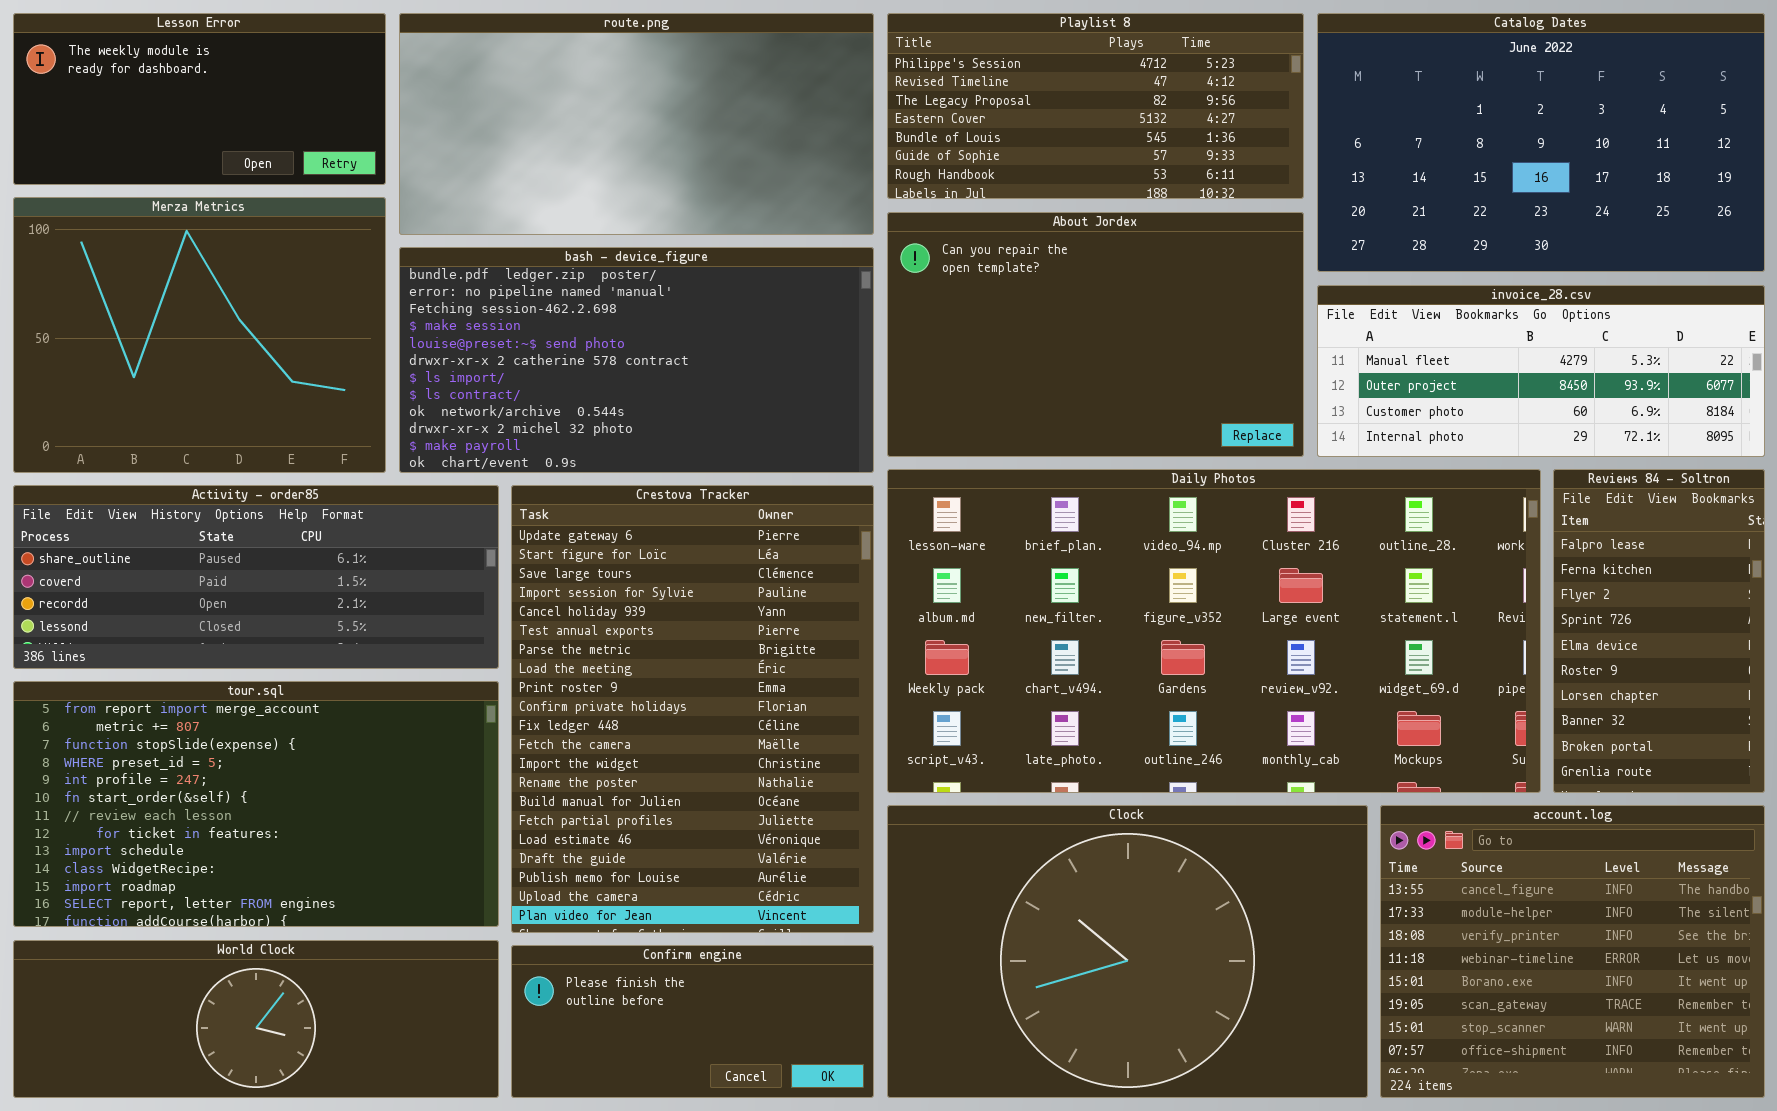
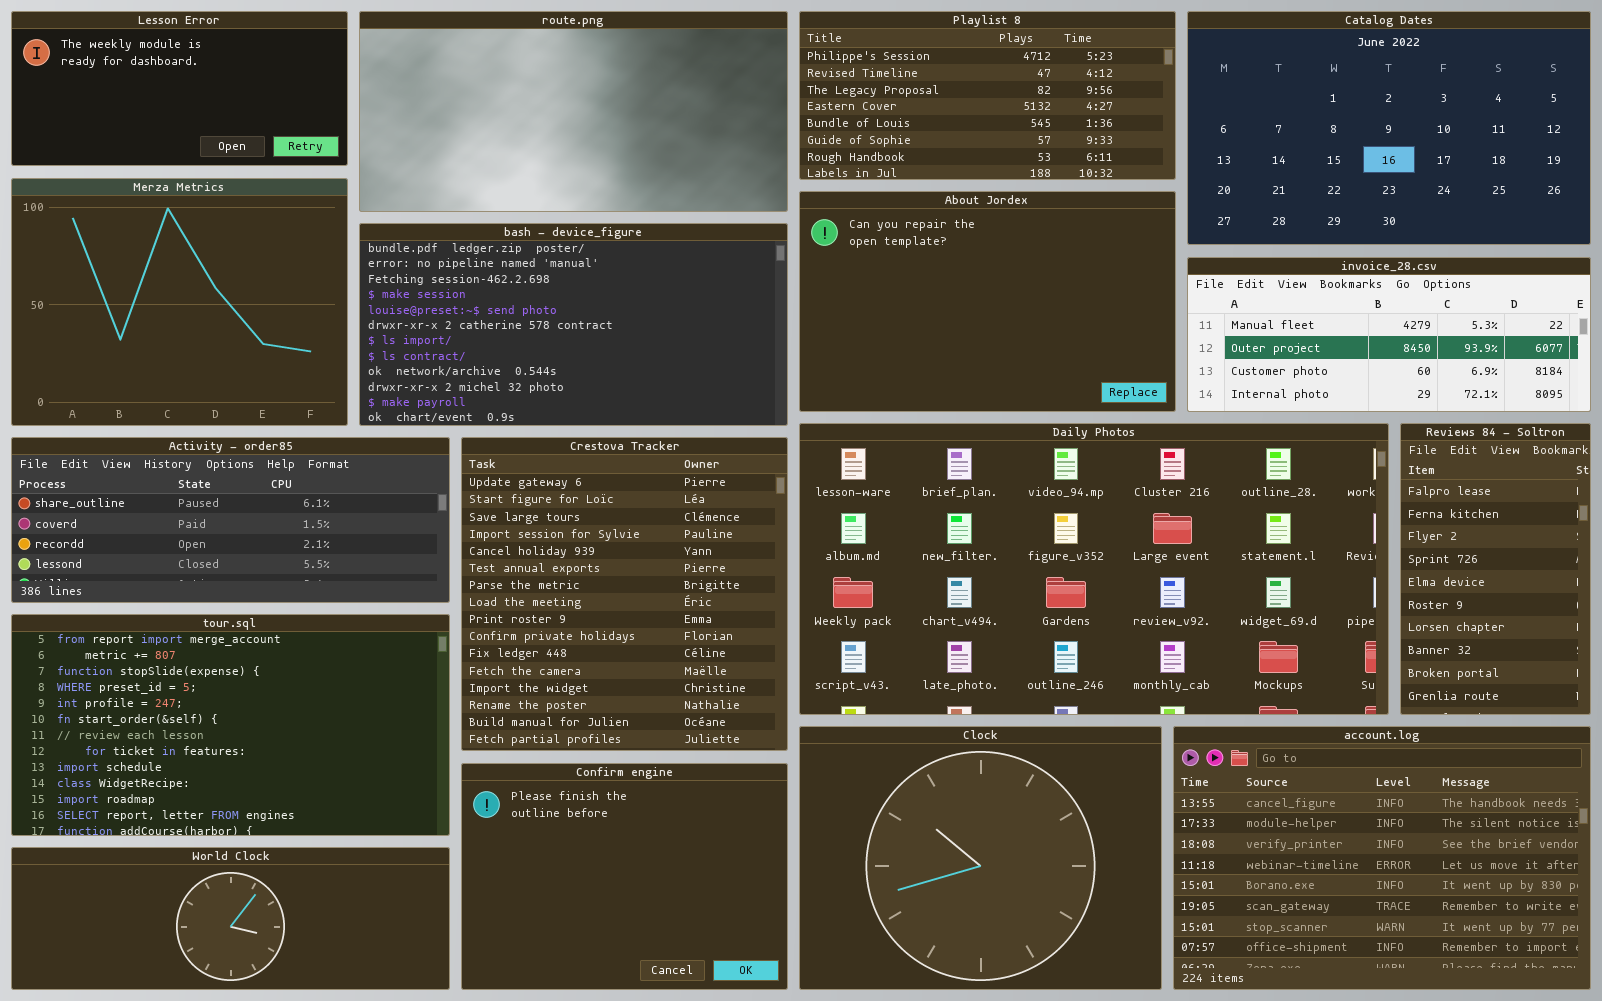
Crestova Tracker: [511,485,874,933] -> [461,437,788,751], resized
Clock: [887,805,1368,1098] -> [799,726,1162,990], resized
account.log: [1380,805,1765,1098] -> [1173,726,1591,990], resized
Confirm engine: [511,945,874,1098] -> [461,763,788,990], resized

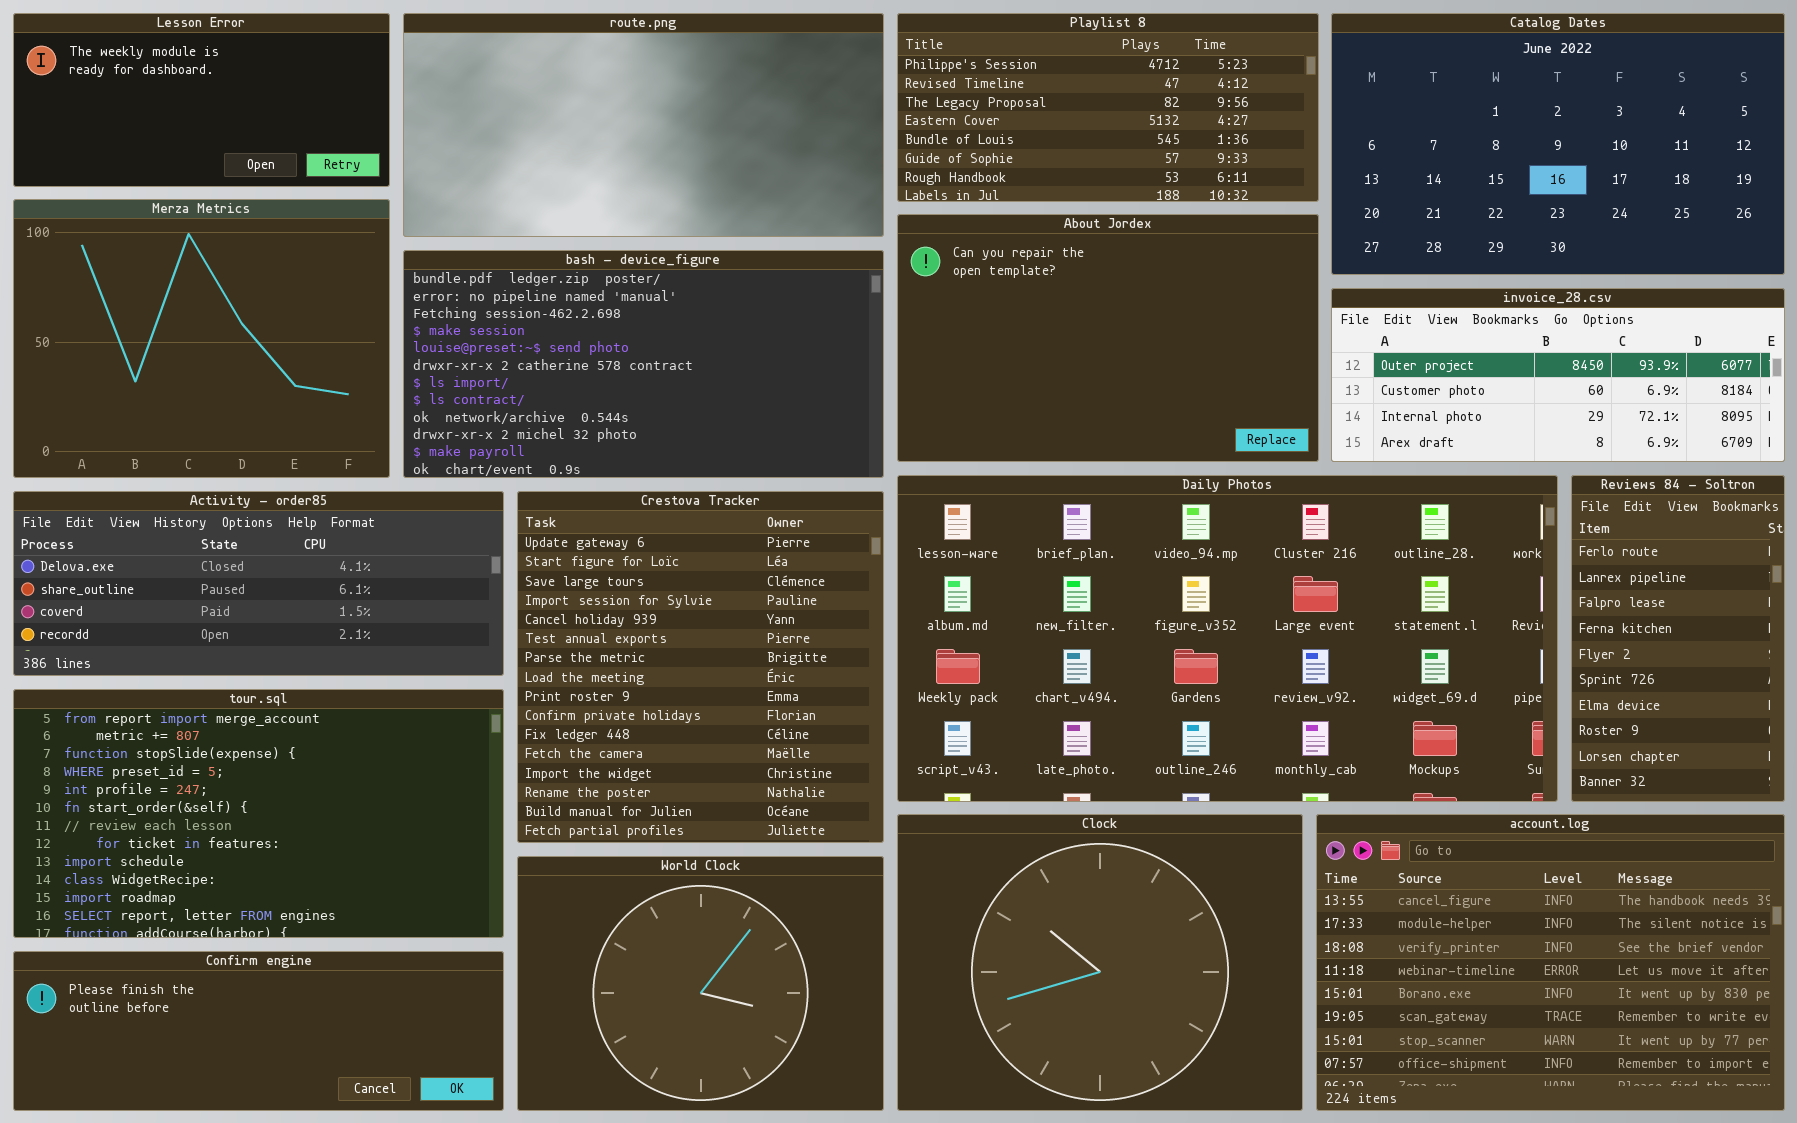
invoice_28.csv: [1187,257,1591,412] -> [1331,288,1785,462], scrolled down 1 row
Reviews 84 - Soltron: [1400,423,1591,715] -> [1571,475,1785,802], scrolled up 2 rows
Activity - order85: [11,437,450,603] -> [13,491,504,676], scrolled up 1 row
Confirm engine: [461,763,788,990] -> [13,951,504,1111], moved, resized
World Clock: [11,847,450,990] -> [517,856,884,1111], moved, resized

